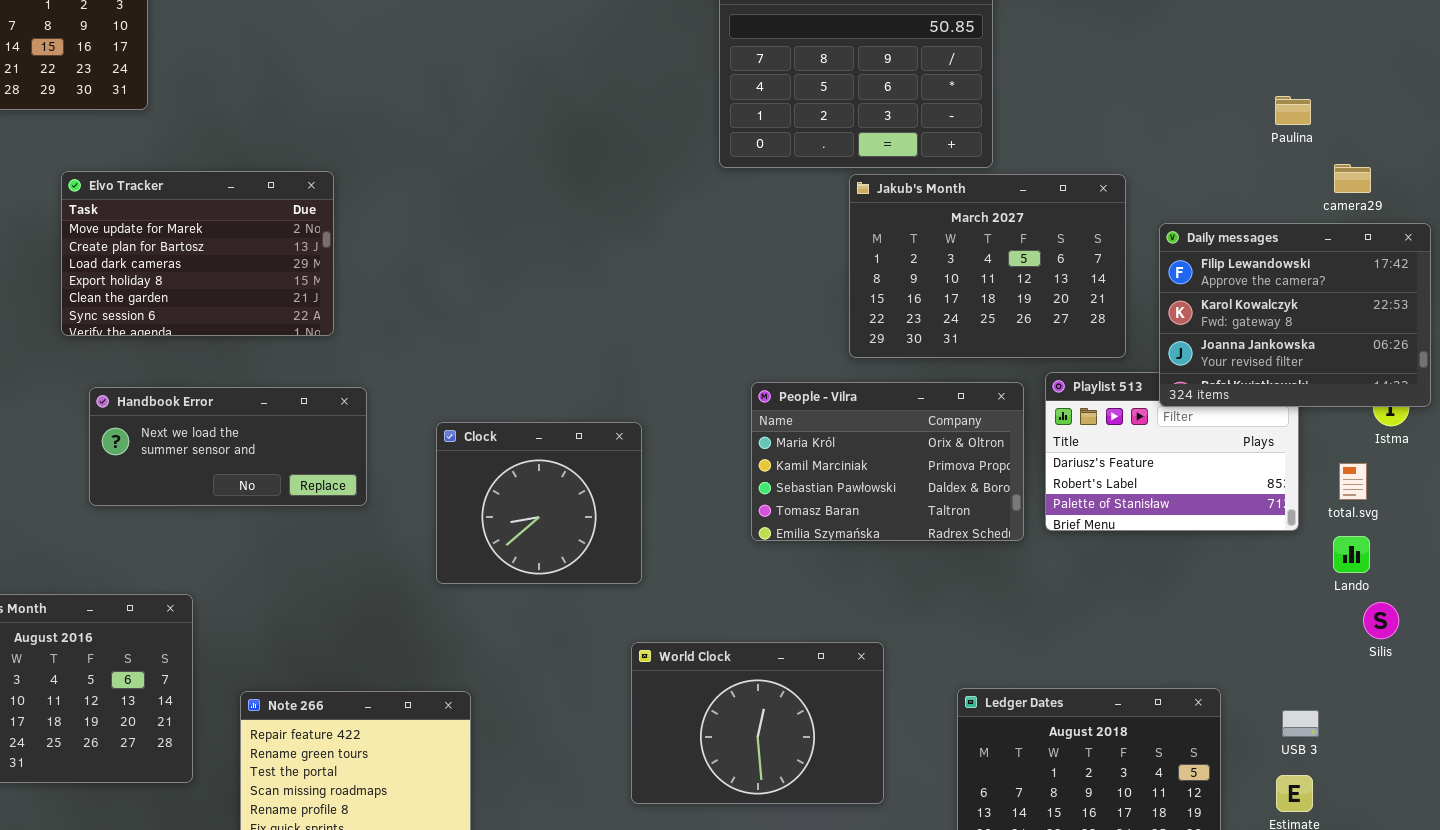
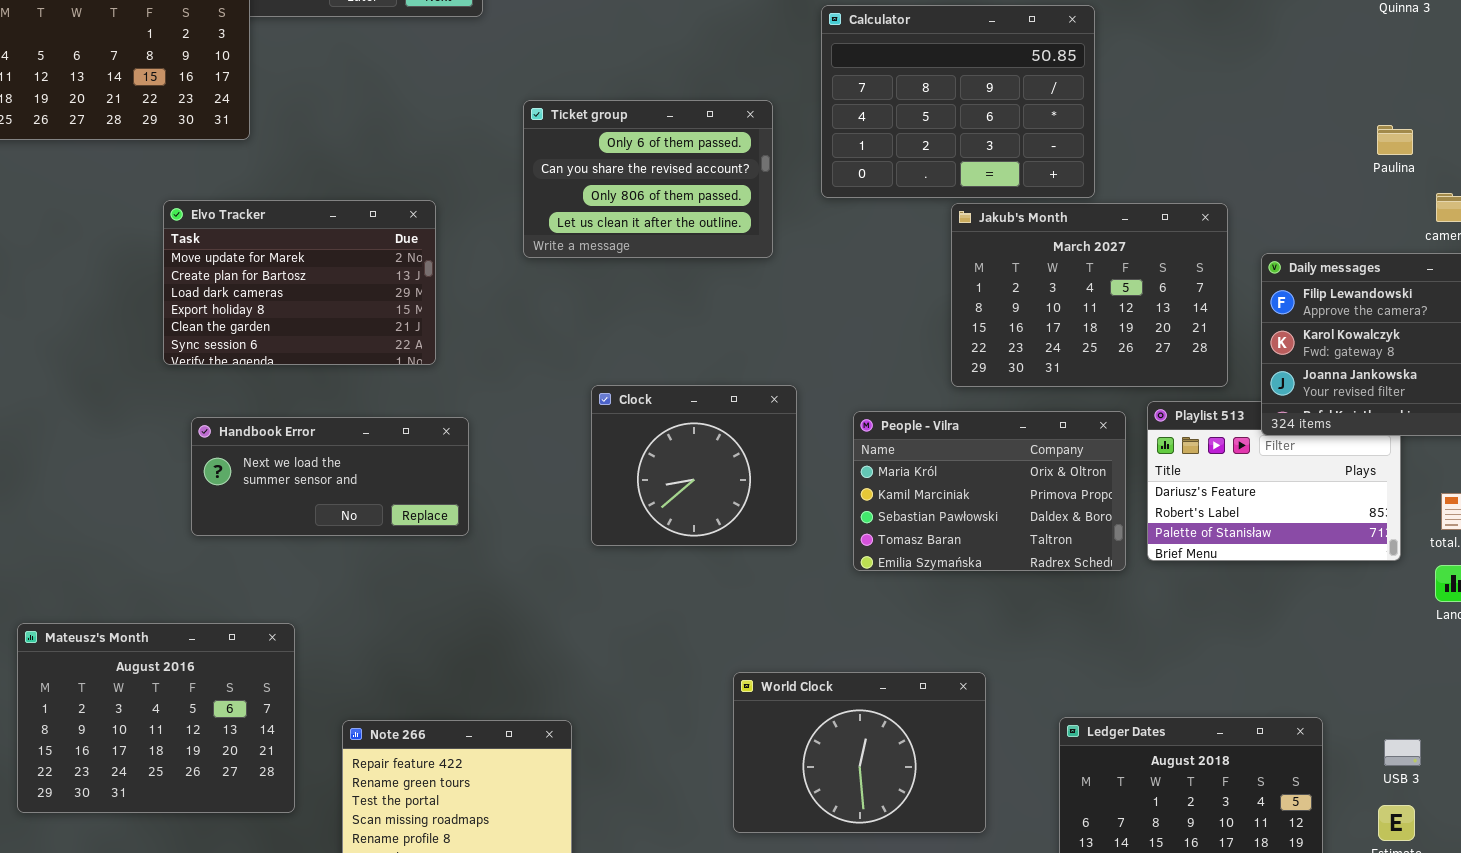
Ticket group: none -> [523,100,773,258], opened
Clock: [436,422,642,584] -> [591,385,797,546], moved

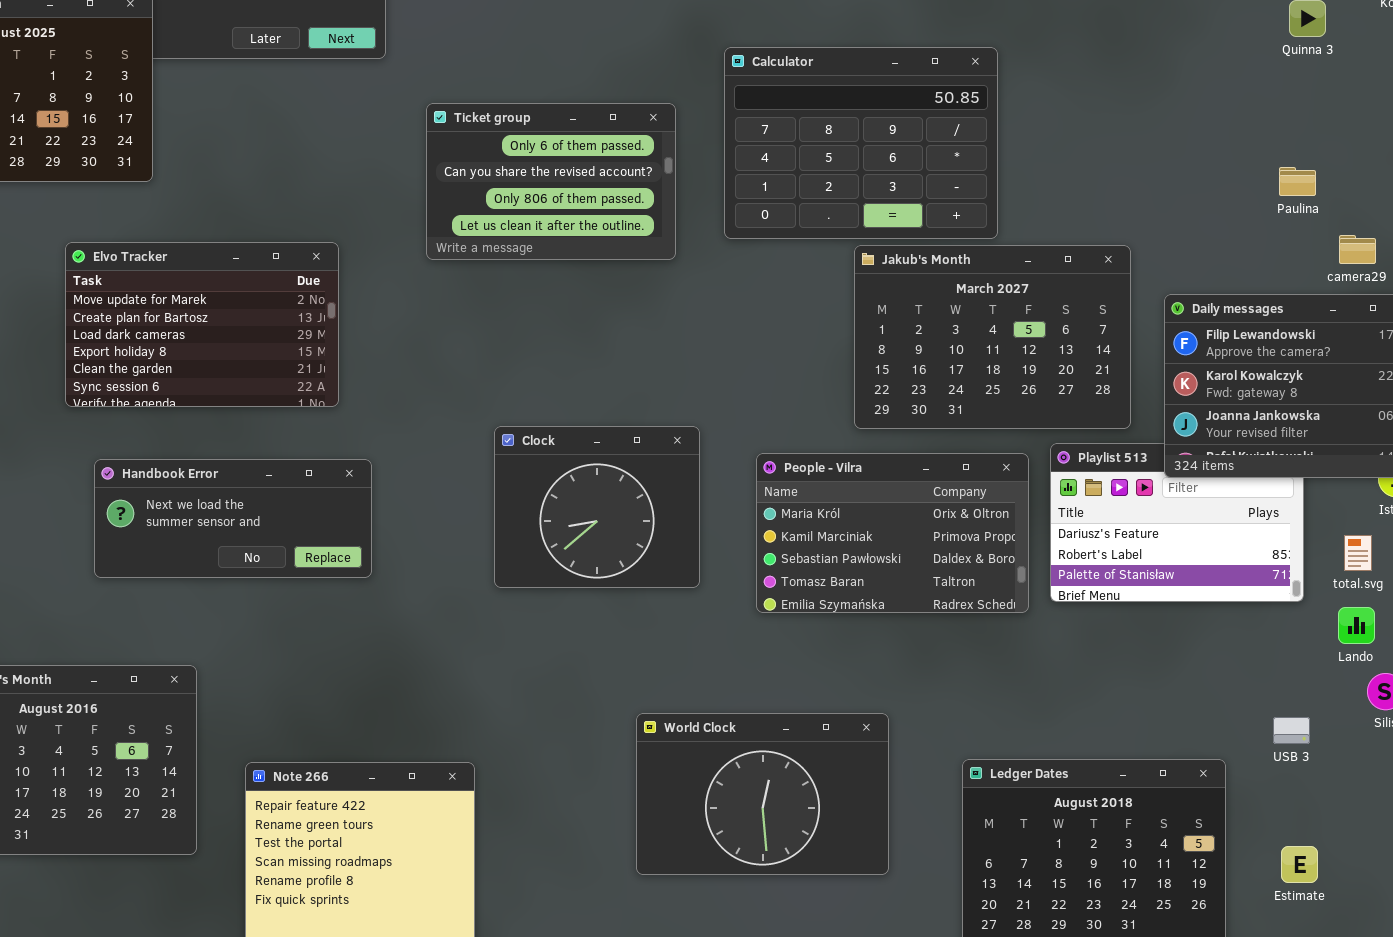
Ticket group: [523,100,773,258] -> [426,103,676,260], moved
USB 3: [1384,739,1421,766] -> [1273,717,1310,744], moved

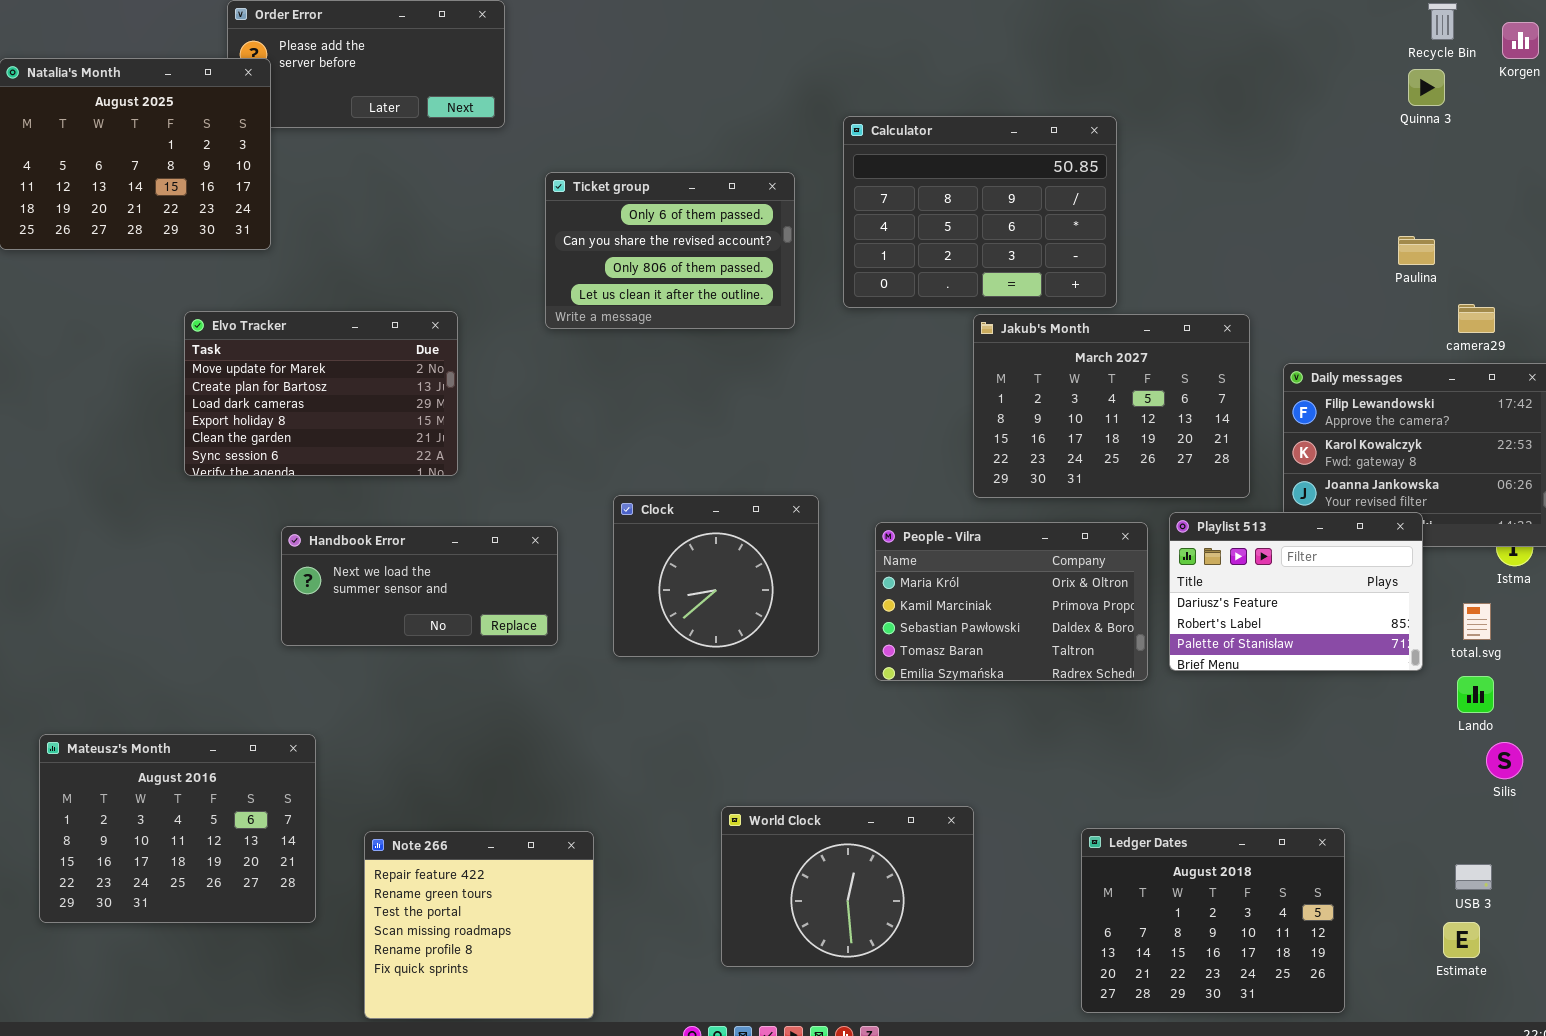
Playlist 513: [1050,443,1304,602] -> [1169,512,1423,671], raised
Handbook Error: [94,459,372,578] -> [281,526,558,646], moved
World Clock: [636,713,889,875] -> [721,806,974,967], moved
USB 3: [1273,717,1310,744] -> [1455,864,1492,890], moved
Estimate: [1281,846,1318,883] -> [1443,922,1480,958], moved

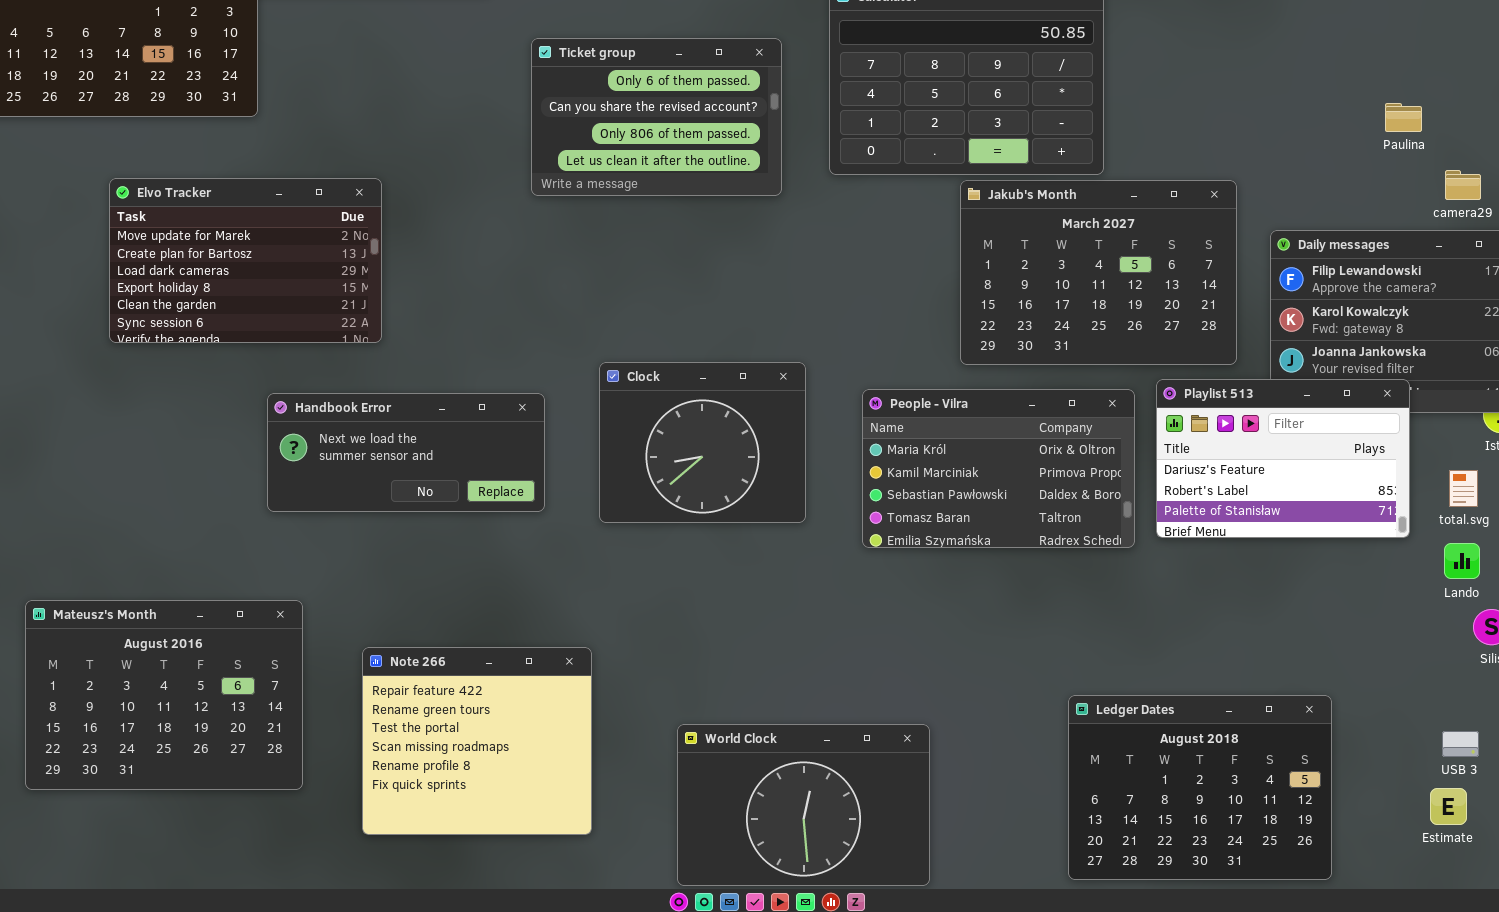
Elvo Tracker: [184,311,458,476] -> [109,178,382,343], moved
World Clock: [721,806,974,967] -> [677,724,930,886], moved
Note 266: [364,831,594,1019] -> [362,647,592,835], moved

